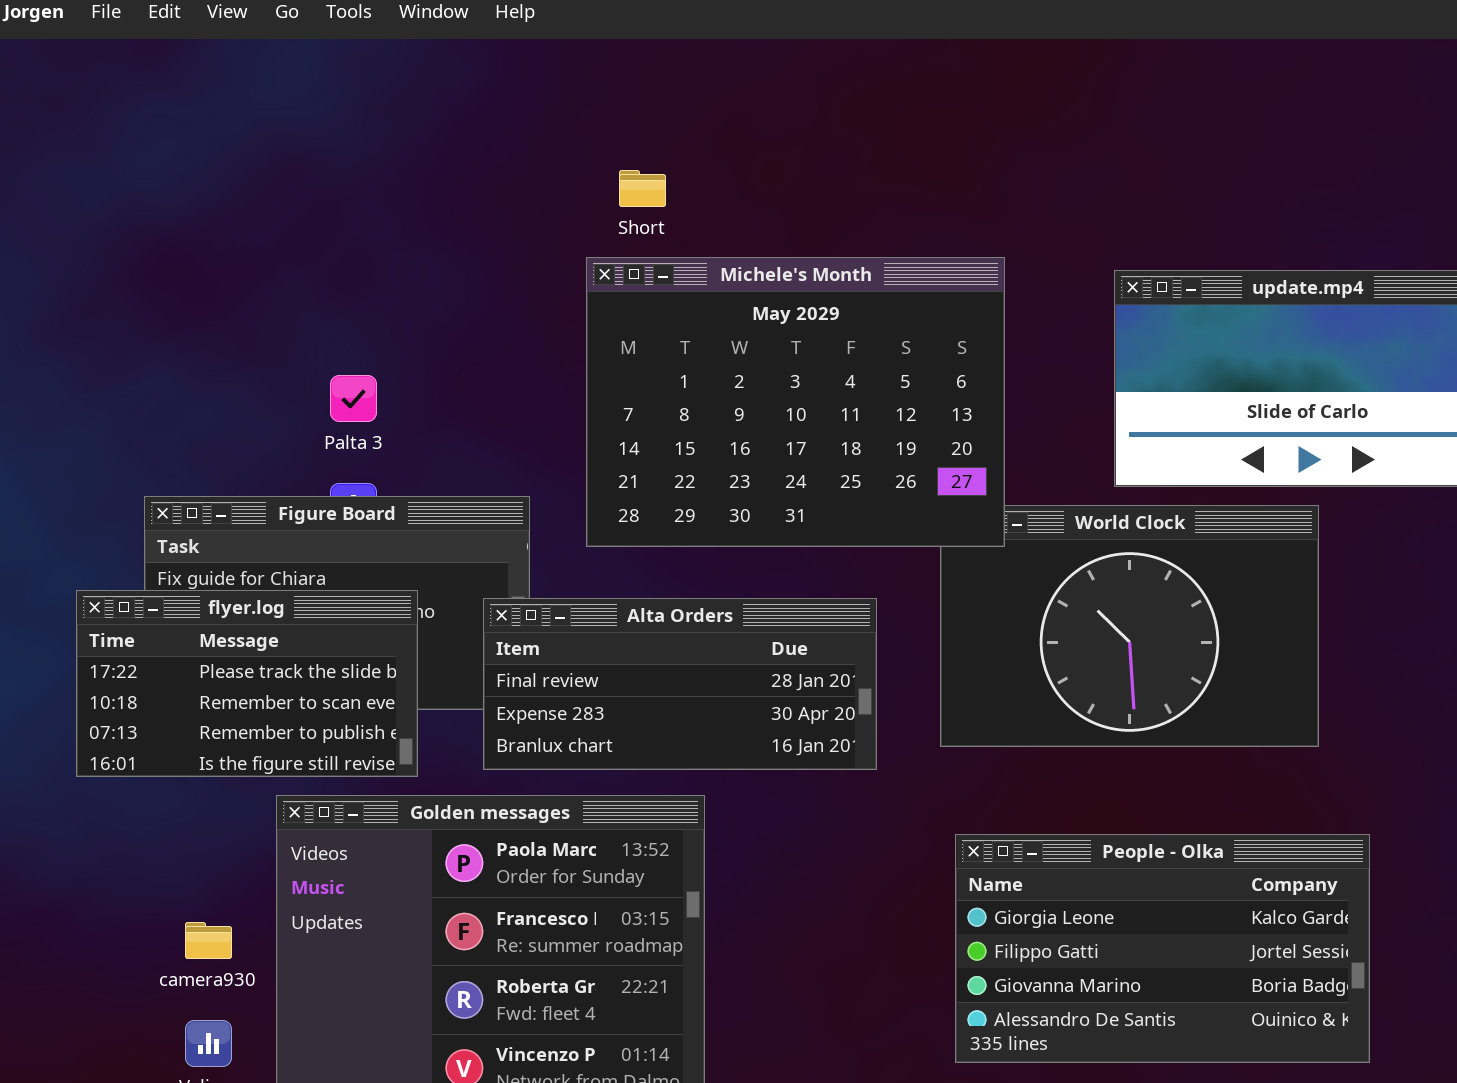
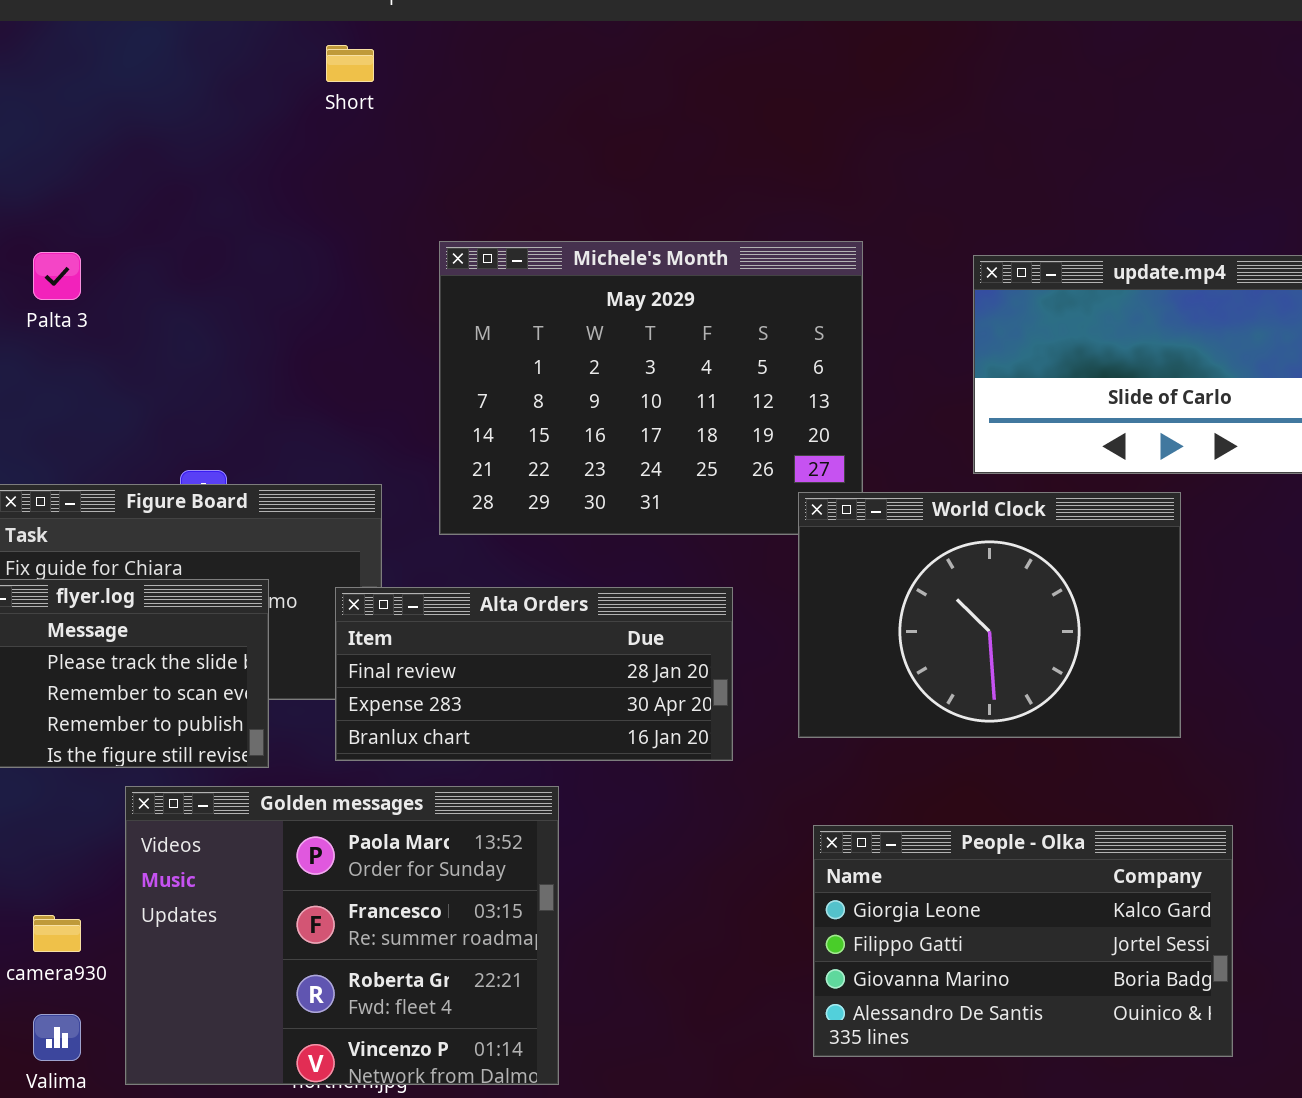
Short: [619,170,666,207] -> [326,45,374,82], moved
Palta 3: [330,375,377,422] -> [33,252,81,300], moved
World Clock: [940,505,1319,747] -> [798,492,1181,738], raised

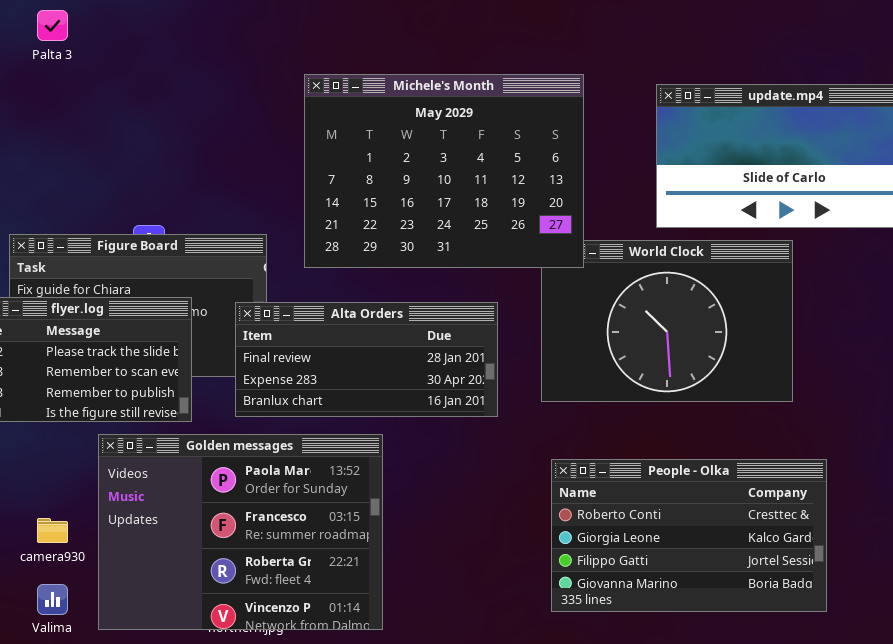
Michele's Month: [439,241,863,535] -> [304,74,584,268], raised
Palta 3: [33,252,81,300] -> [37,10,68,41], moved
People - Olka: [813,825,1233,1057] -> [551,459,827,612], scrolled up 1 row

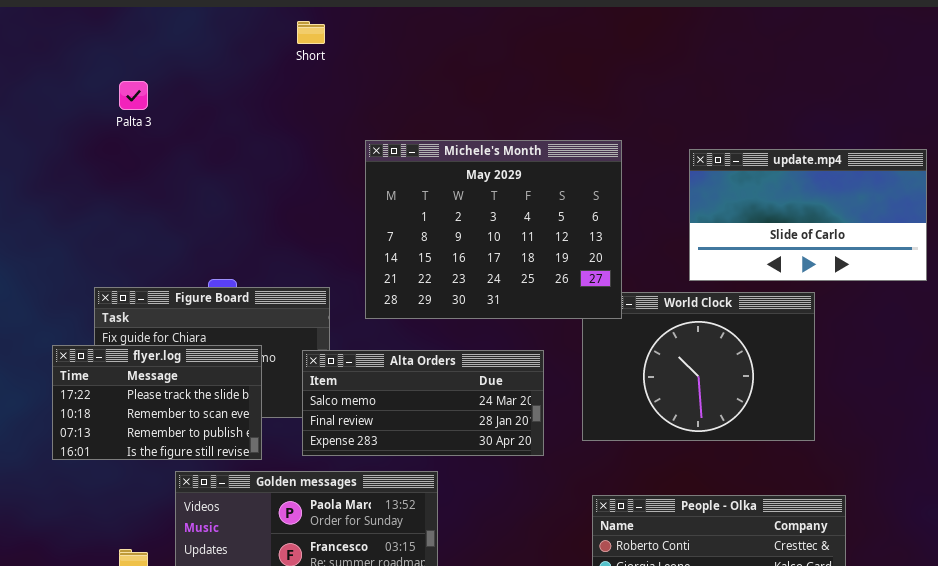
Alta Orders: [235,302,498,417] -> [302,350,544,456], scrolled up 1 row

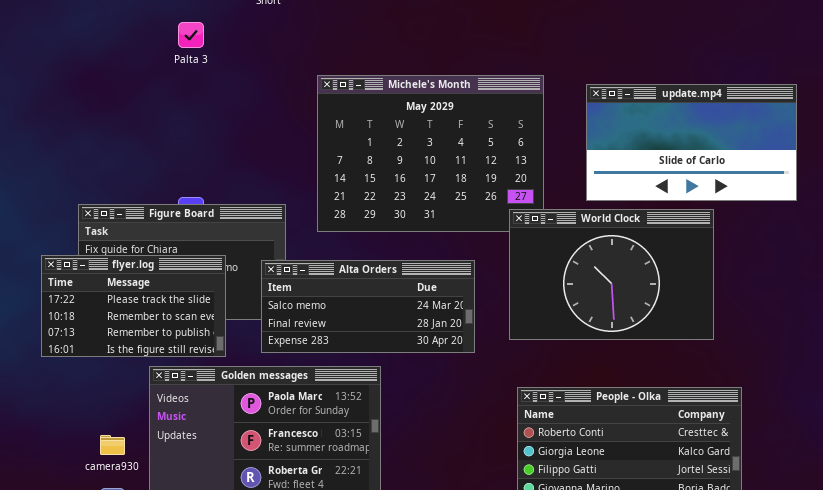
Palta 3: [119,81,148,110] -> [178,22,204,48], moved
update.mp4: [689,149,927,281] -> [586,84,797,201], moved
World Clock: [582,292,815,441] -> [509,209,714,340], raised

